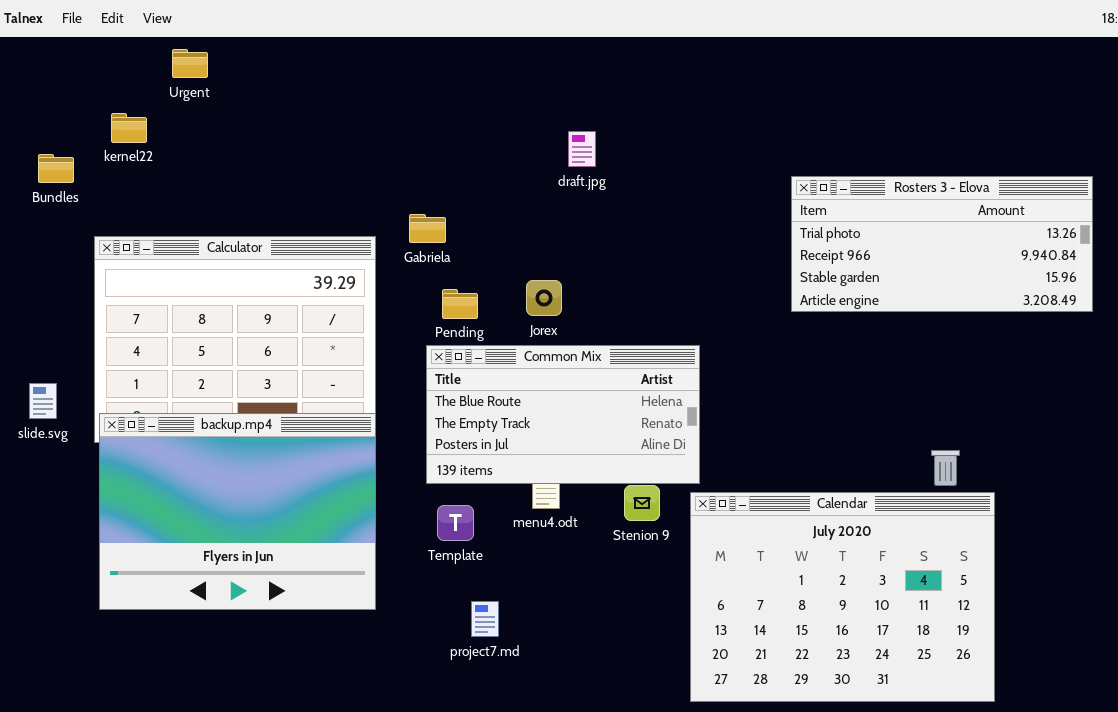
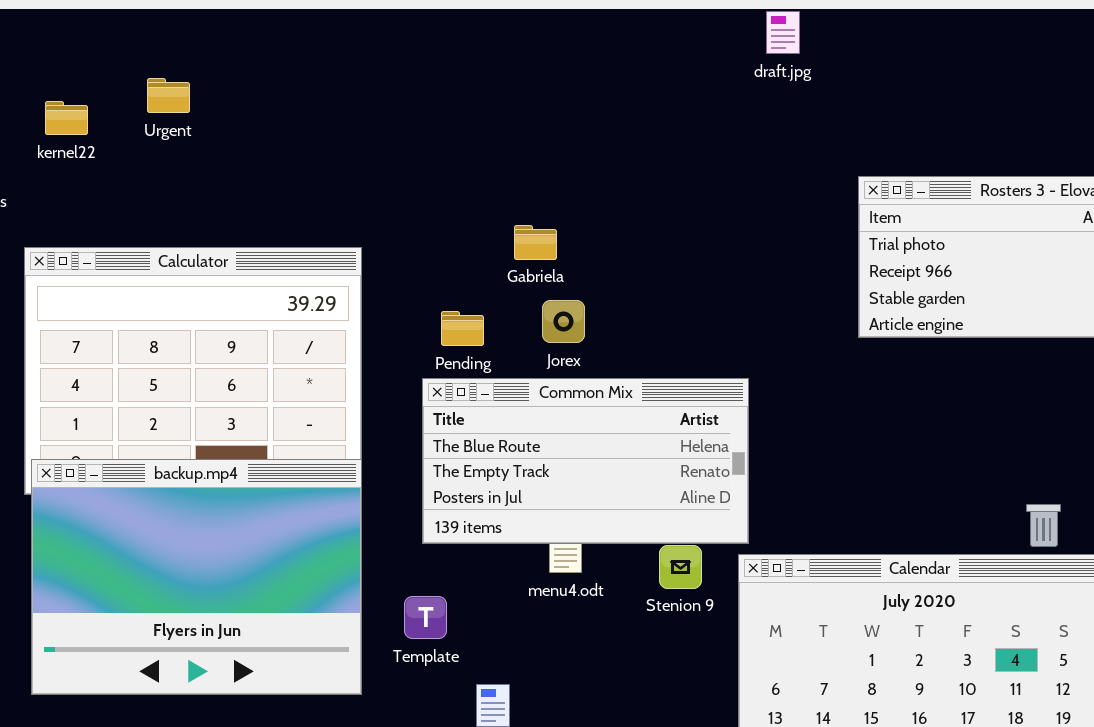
Urgent: [172,49,208,78] -> [147,78,190,113], moved
draft.jpg: [568,131,596,167] -> [766,11,800,54], moved
Gabriela: [409,214,446,243] -> [514,225,557,260], moved
Template: [437,505,474,541] -> [404,596,447,639], moved

